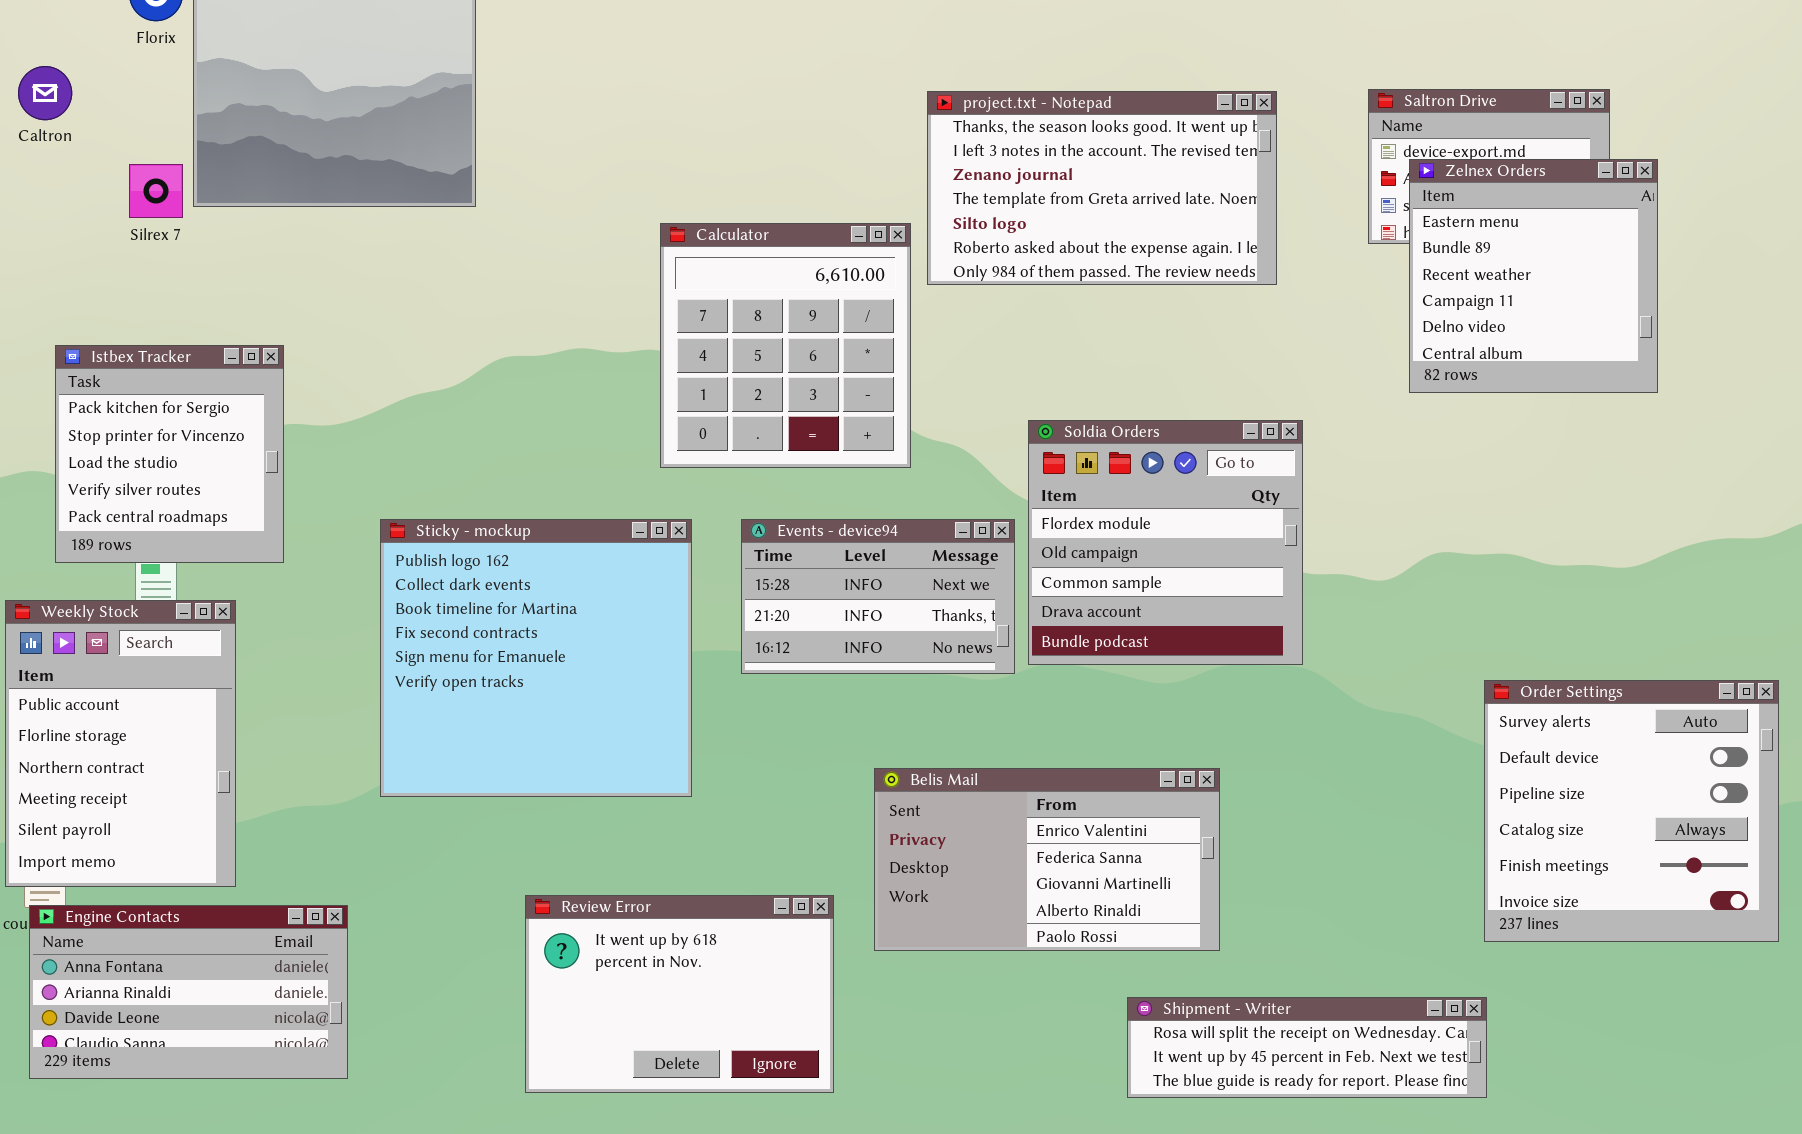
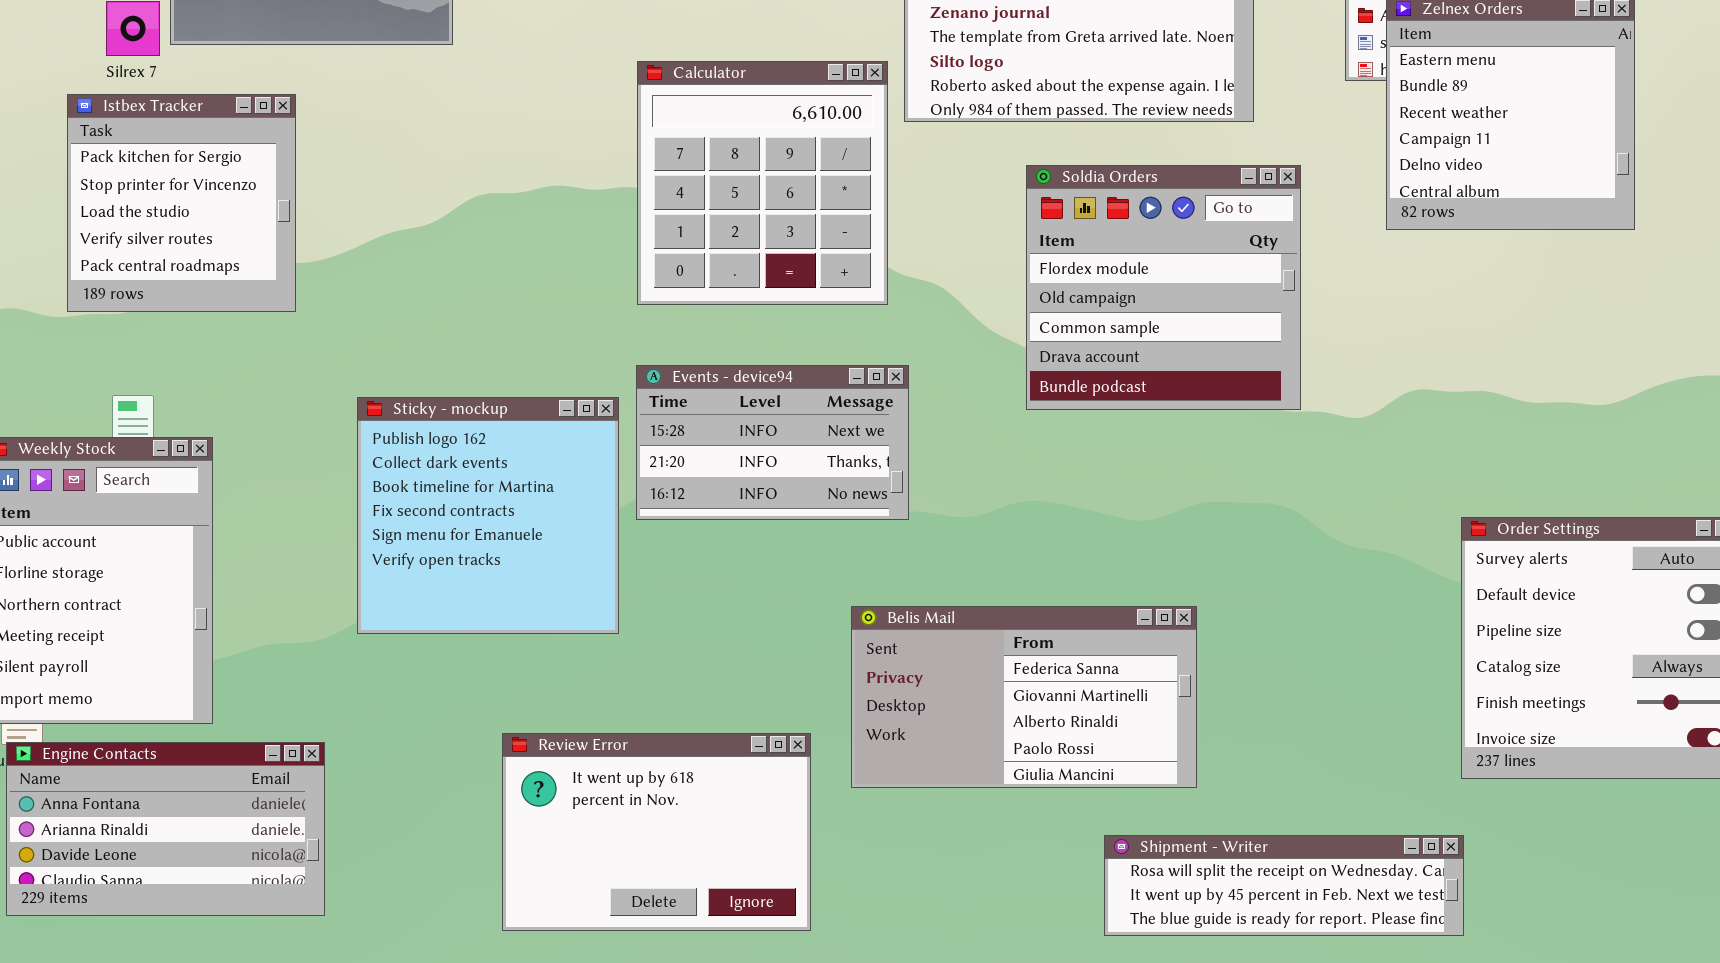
Istbex Tracker: [55,345,284,563] -> [67,94,296,312], moved
Soldia Orders: [1028,420,1303,665] -> [1026,165,1301,410], moved
Sticky - mockup: [380,519,692,797] -> [357,397,619,634], resized
Events - device94: [741,519,1015,674] -> [636,365,909,520], moved
Belis Mail: [874,768,1220,951] -> [851,606,1197,788], scrolled down 1 row

